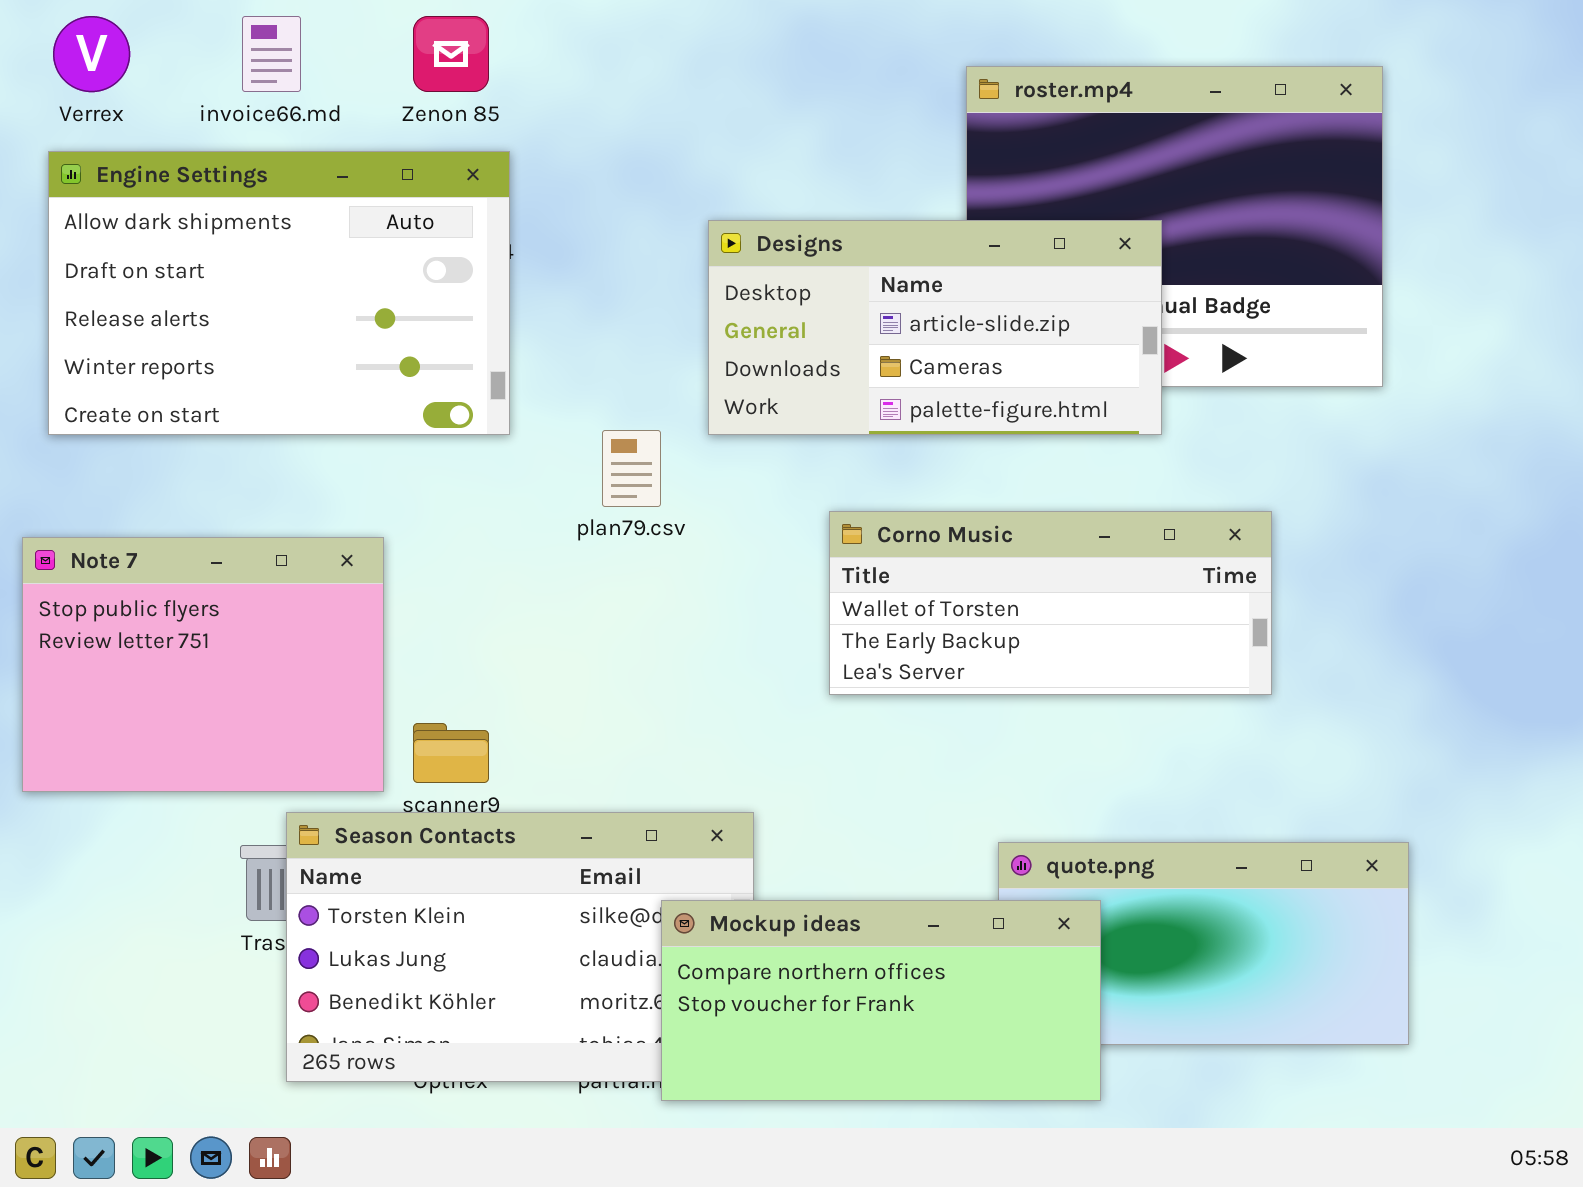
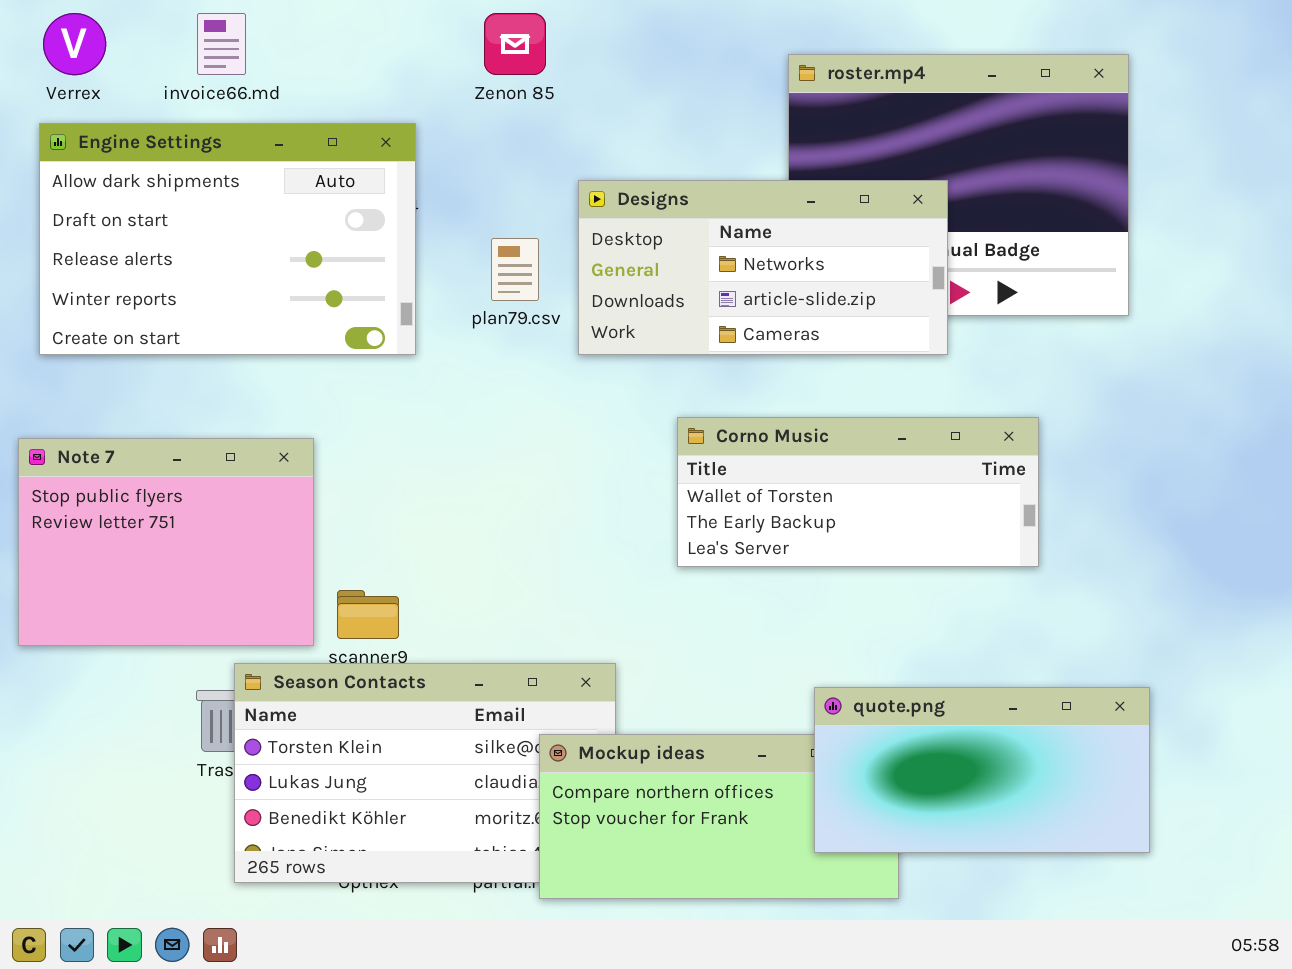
Zenon 85: [413,16,489,92] -> [484,13,546,75], moved
Designs: [708,220,1162,435] -> [578,180,948,355], scrolled up 1 row
plan79.csv: [602,430,661,507] -> [491,238,539,301], moved
quote.png: [998,842,1409,1045] -> [814,687,1150,853], raised

